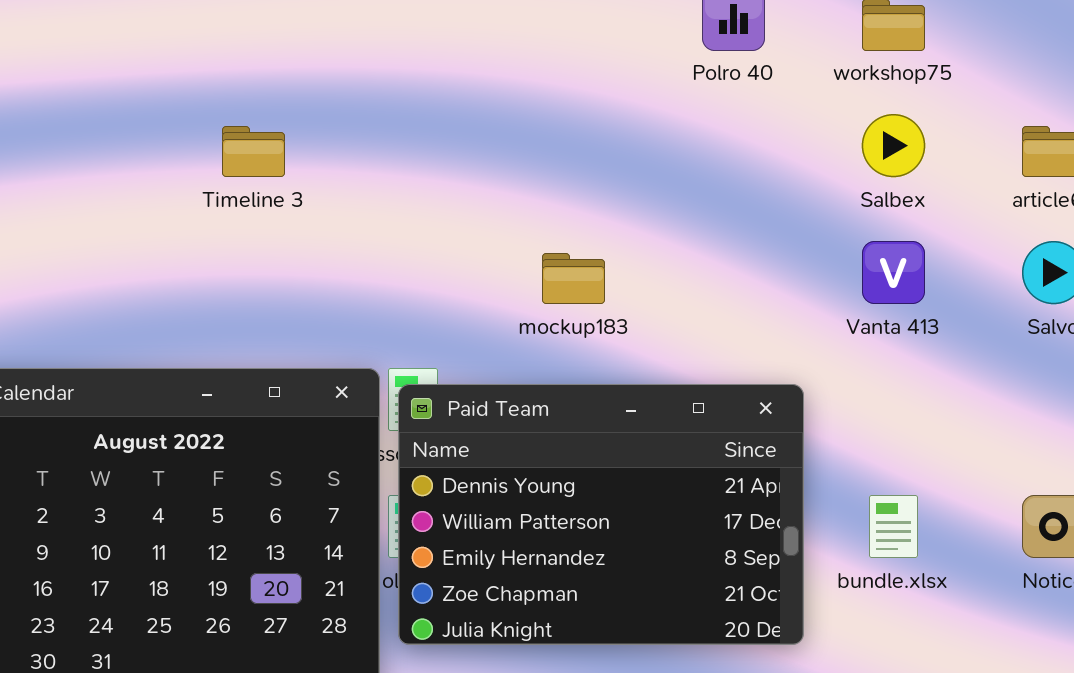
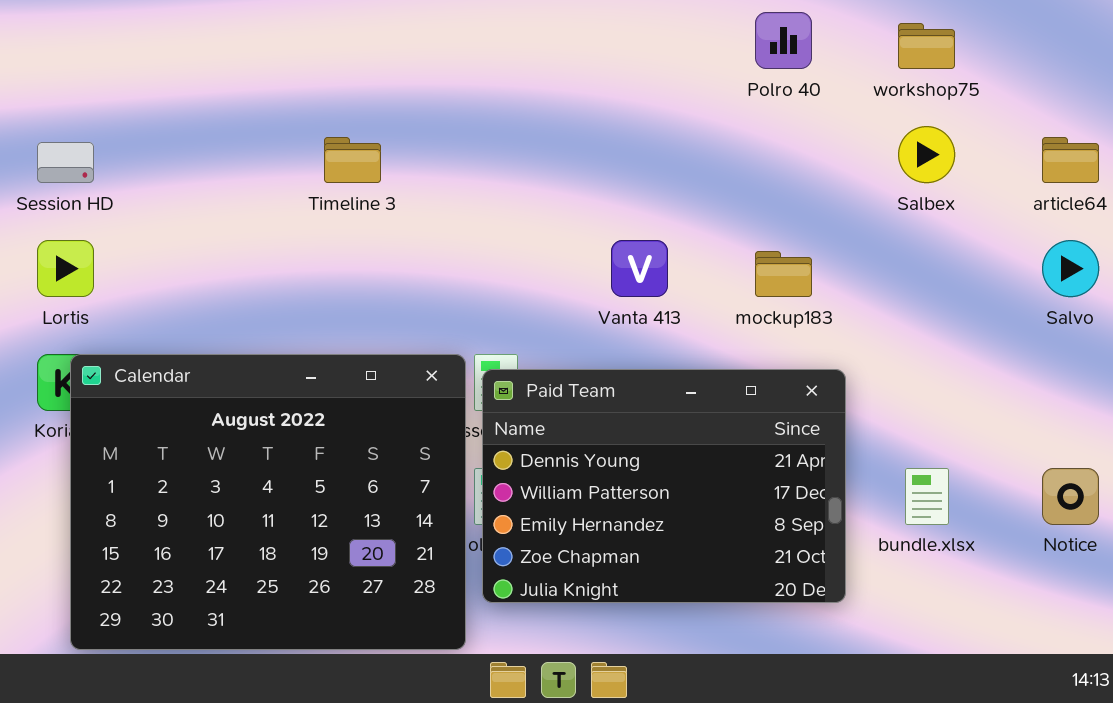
Vanta 413: [862,241,925,304] -> [611,240,668,297], moved
mockup183: [542,253,605,304] -> [755,251,812,297], moved

